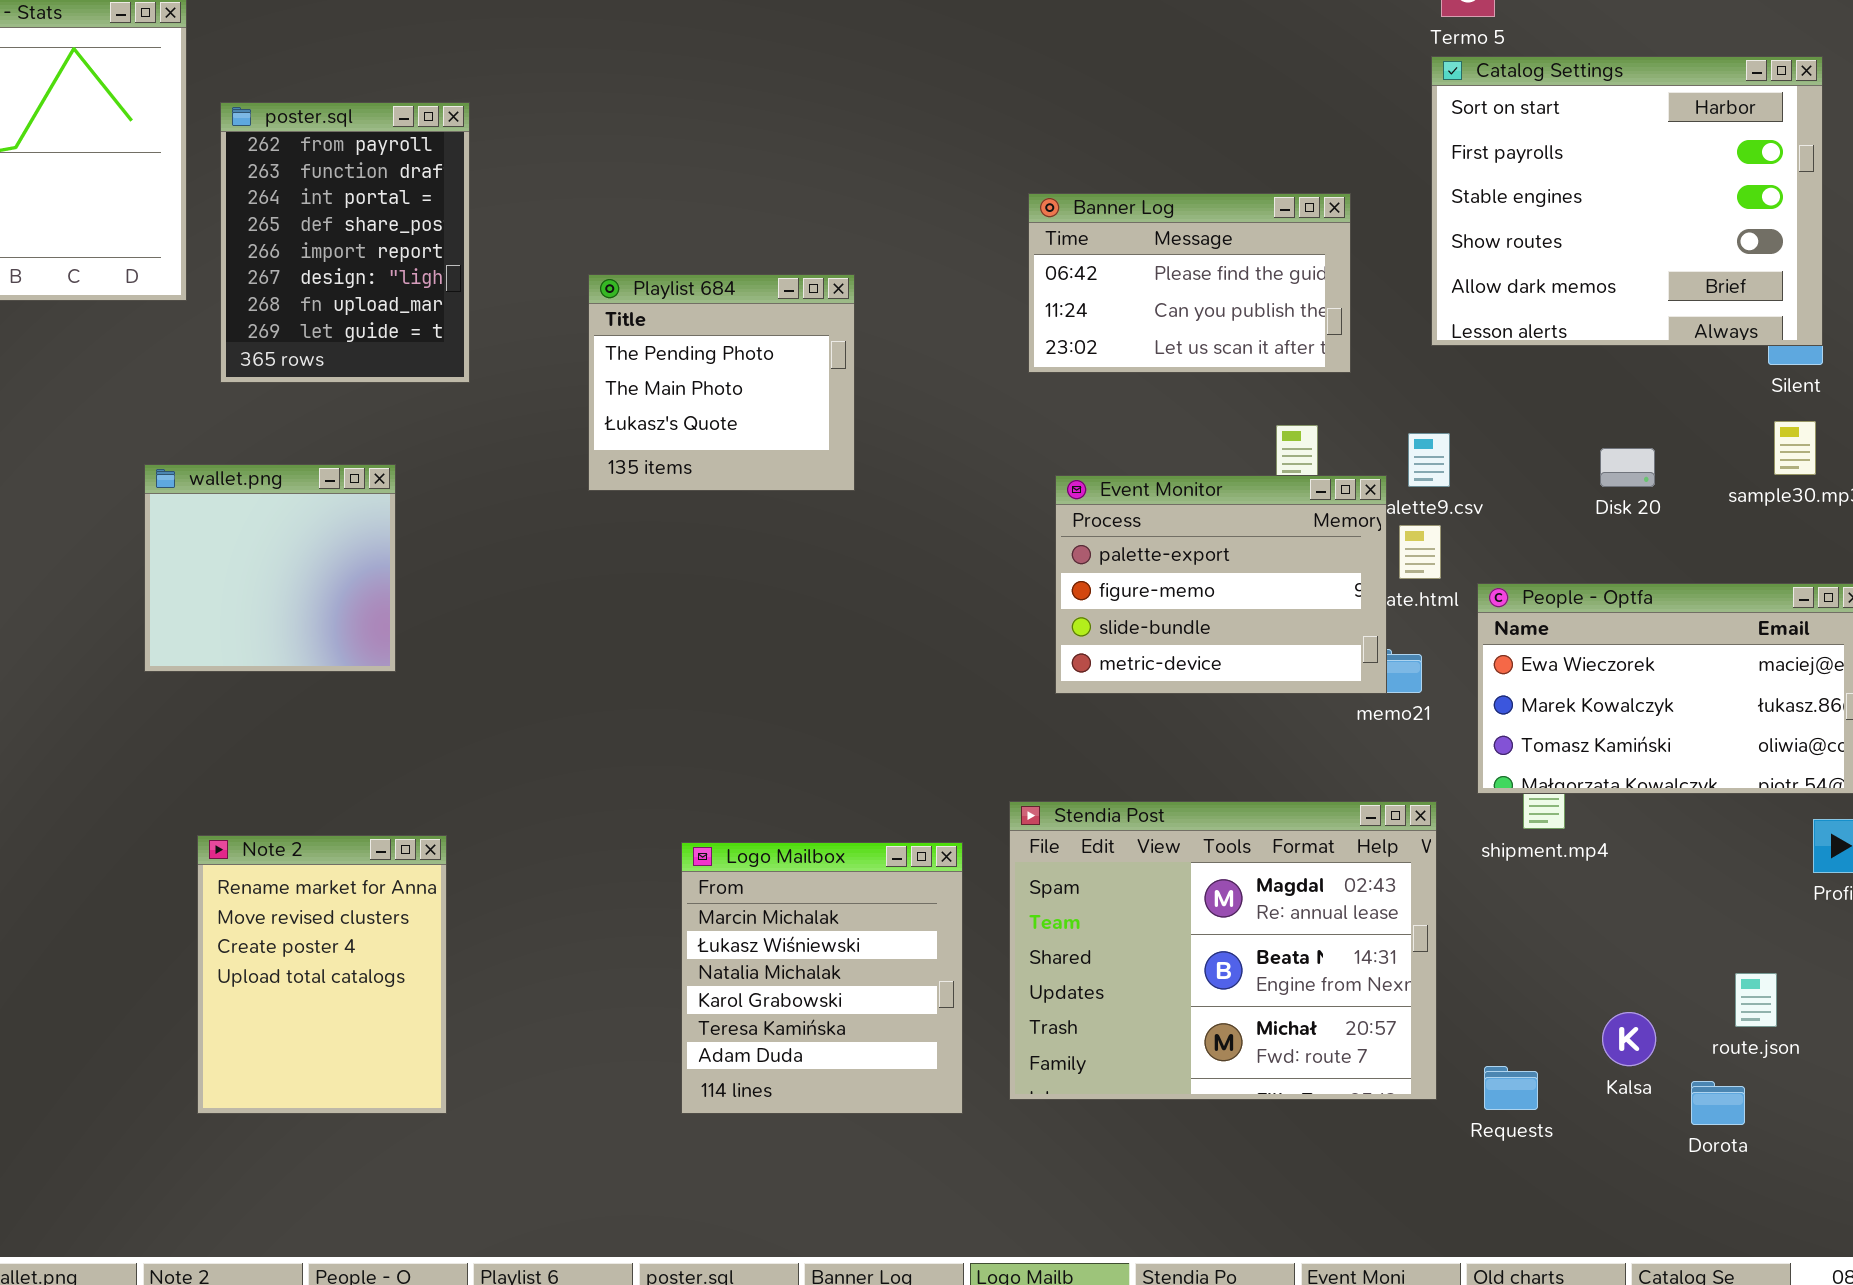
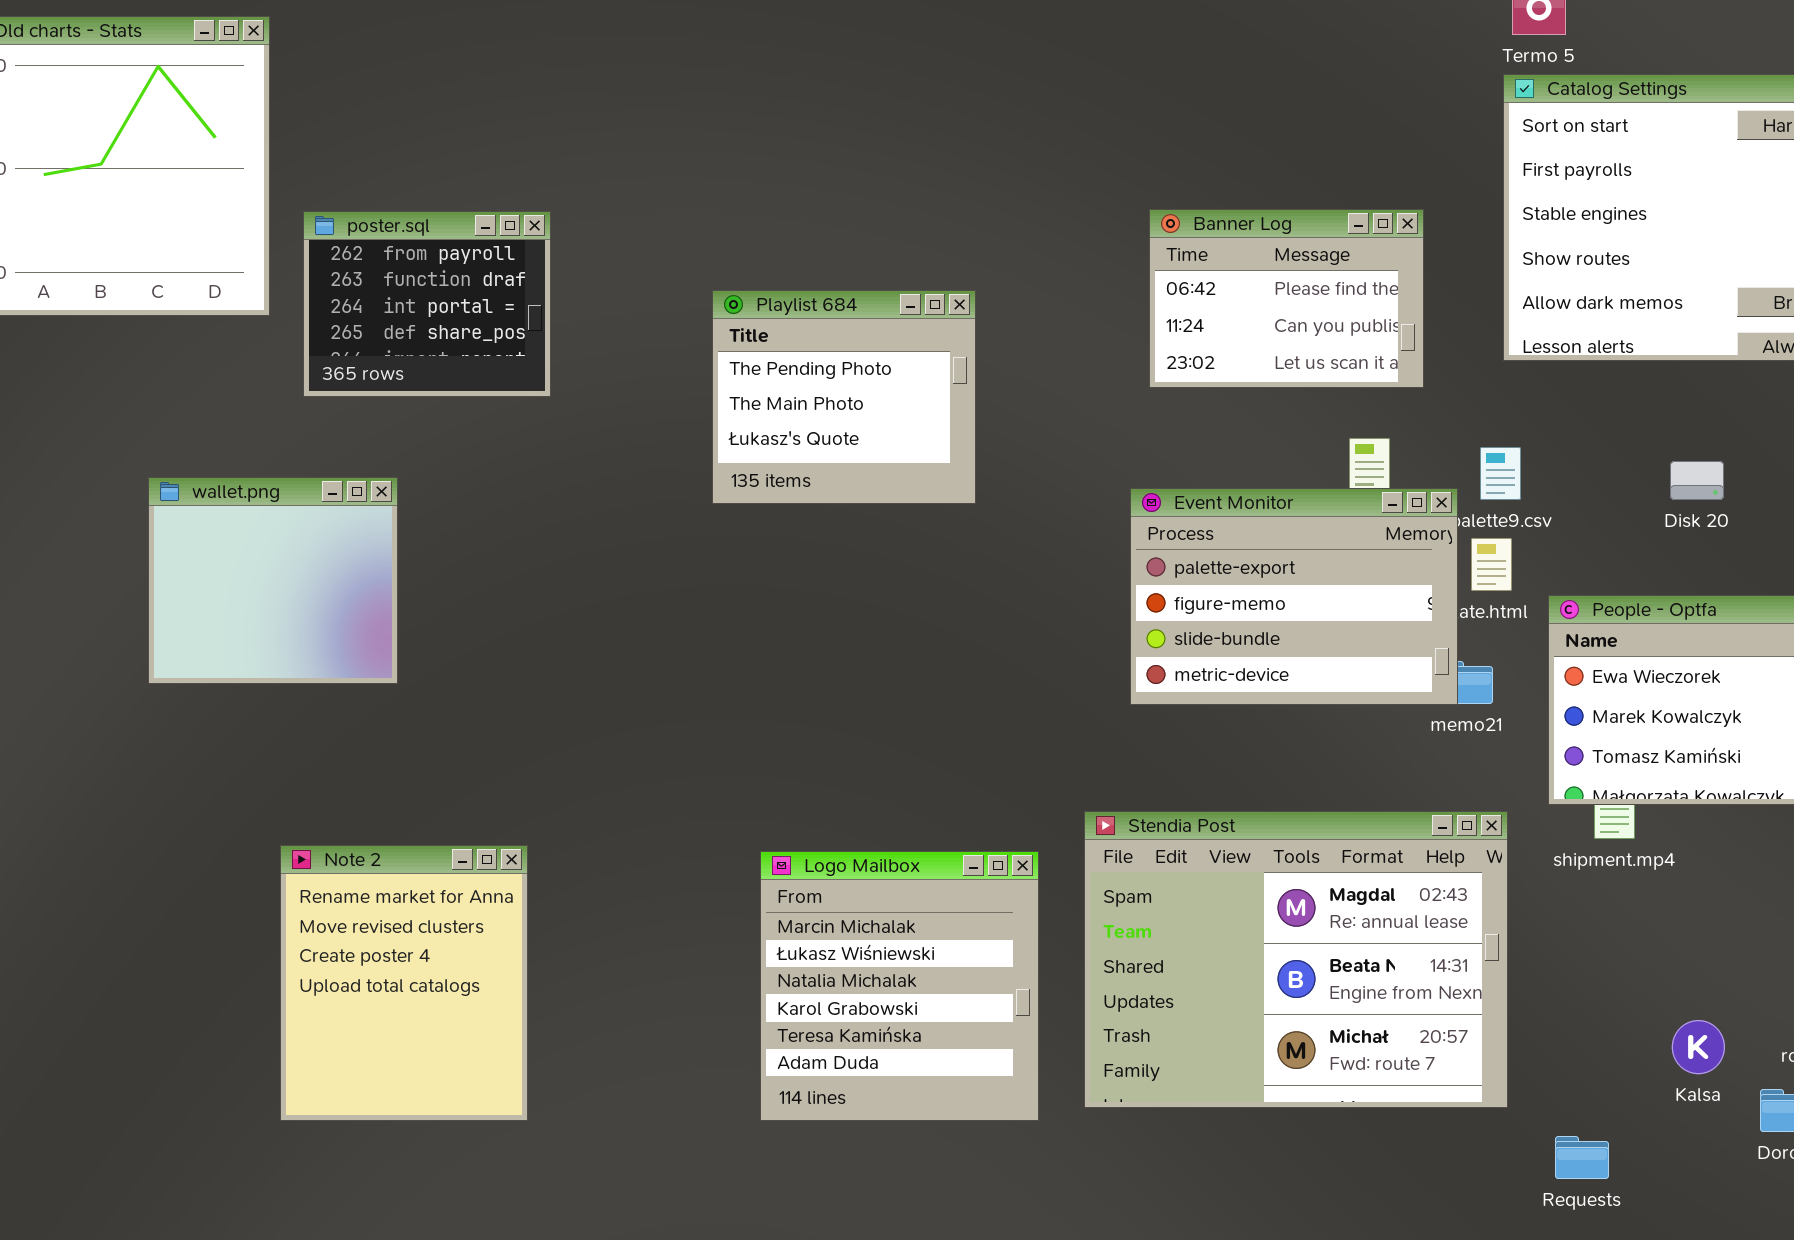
poster.sql: [220,102,470,383] -> [303,211,551,397], resized
Banner Log: [1028,193,1351,373] -> [1149,209,1424,388], resized
Playlist 684: [588,274,855,491] -> [712,290,976,504], moved
wallet.png: [144,464,396,672] -> [148,477,398,684], moved
Requests: [1484,1066,1538,1110] -> [1555,1136,1609,1179], moved

